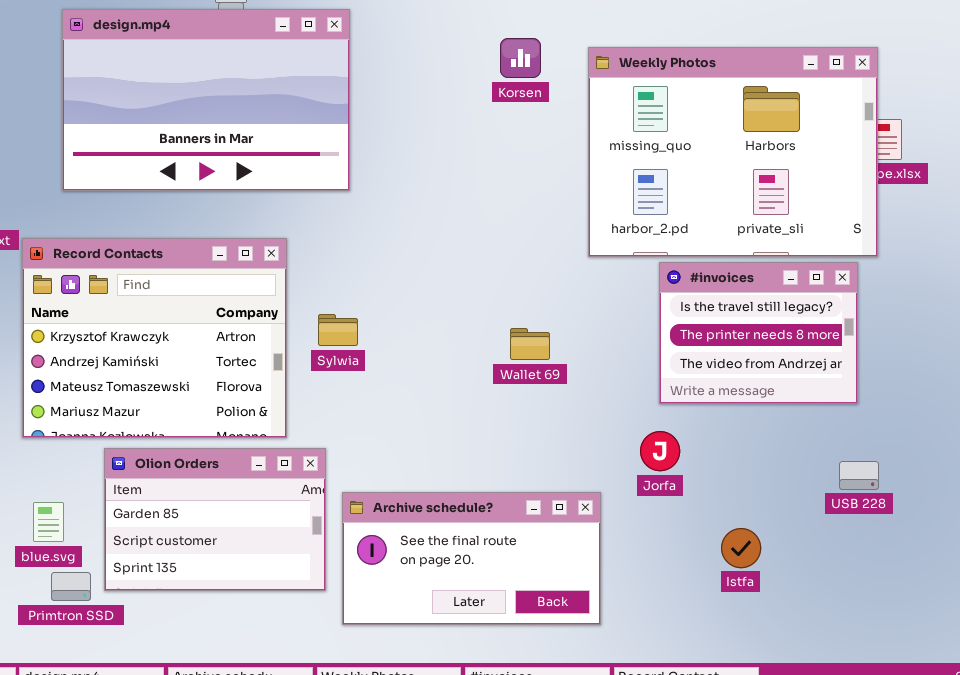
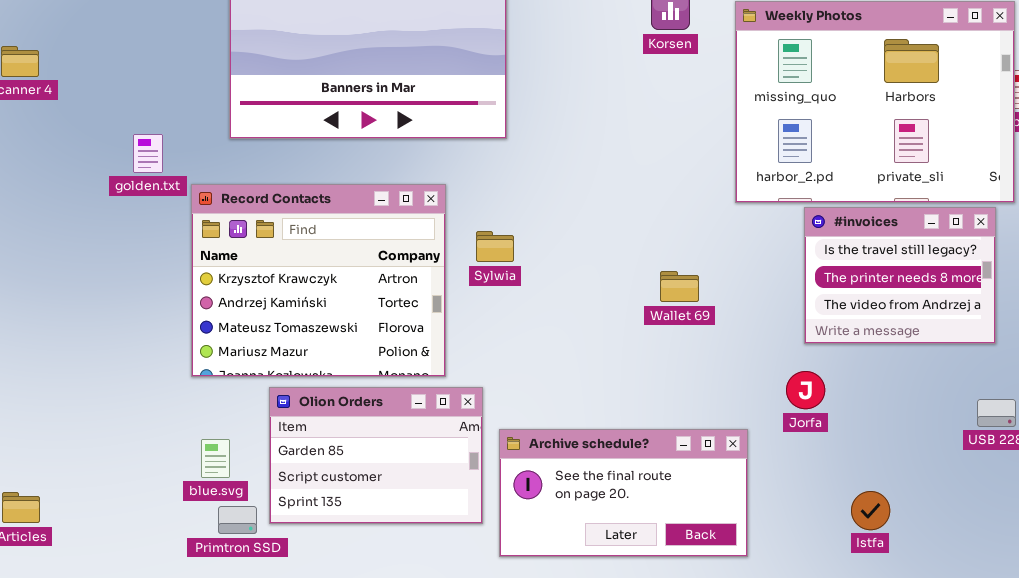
Sylwia: [318,314,358,346] -> [476,231,514,262], moved
Istfa: [721,528,761,568] -> [851,491,890,530], moved

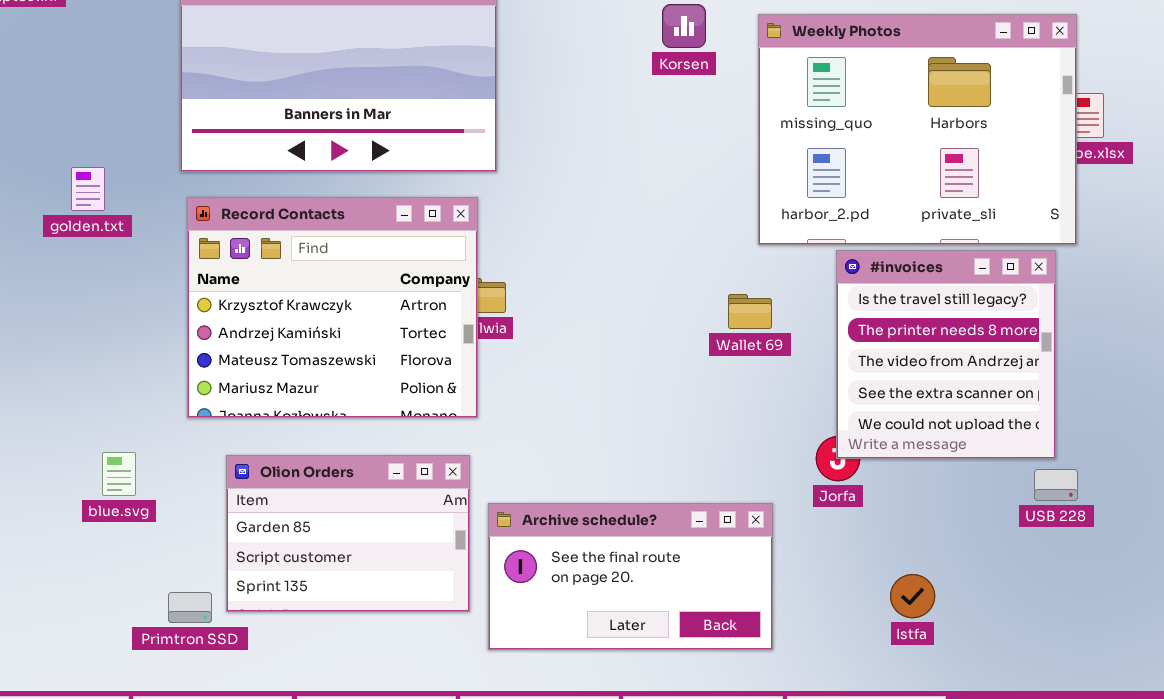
Record Contacts: [191,184,446,377] -> [187,197,478,418], moved
#invoices: [804,207,996,344] -> [836,250,1056,459], resized
Wallet 69: [660,271,699,302] -> [728,294,772,329], moved
blue.svg: [201,439,230,478] -> [102,452,136,496], moved

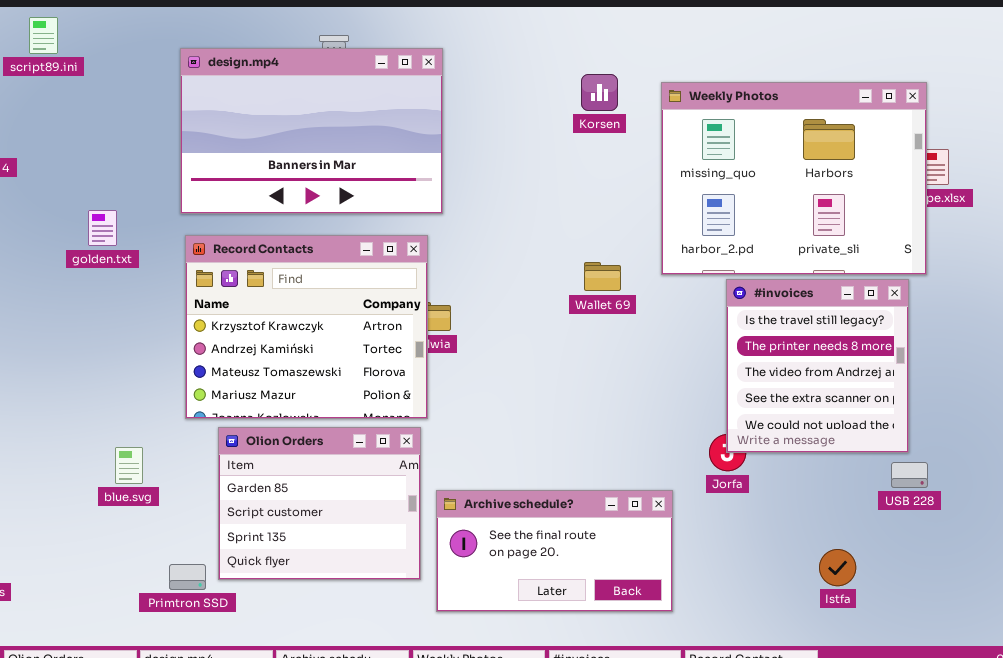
Wallet 69: [728,294,772,329] -> [584,262,621,291], moved
Olion Orders: [226,455,470,612] -> [218,427,421,580], resized
Istfa: [890,574,935,618] -> [819,549,856,586], moved

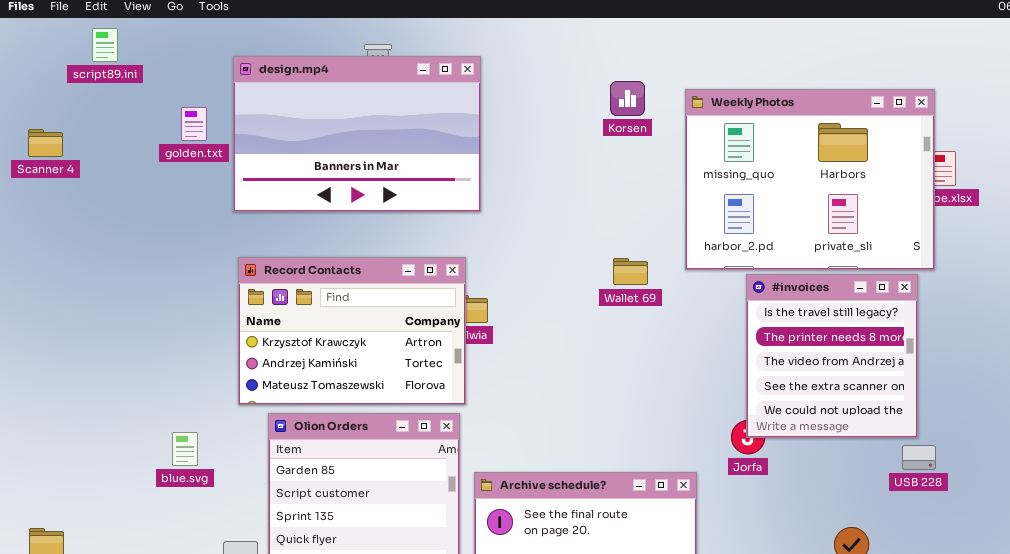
golden.txt: [88,210,117,246] -> [181,107,207,141], moved
Record Contacts: [185,235,428,419] -> [238,257,466,405], resized

